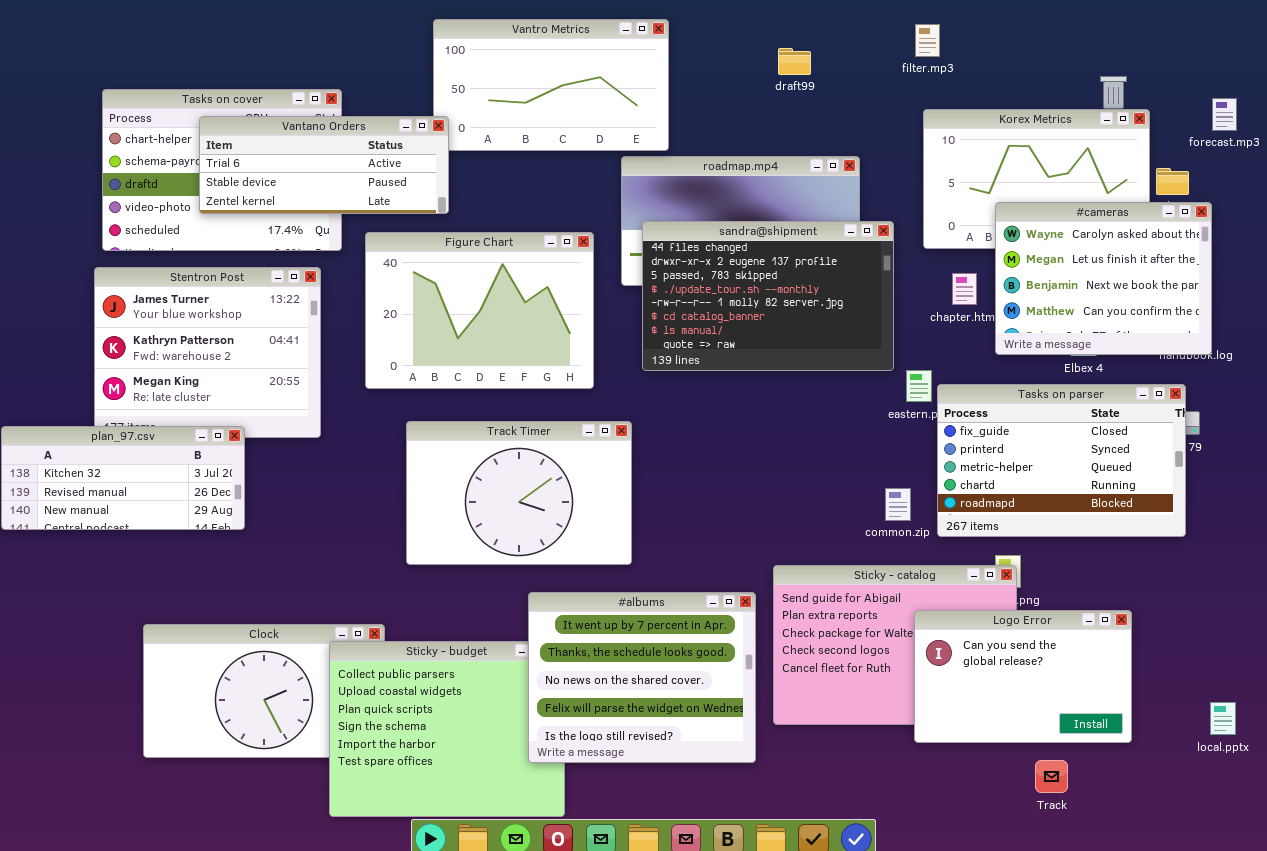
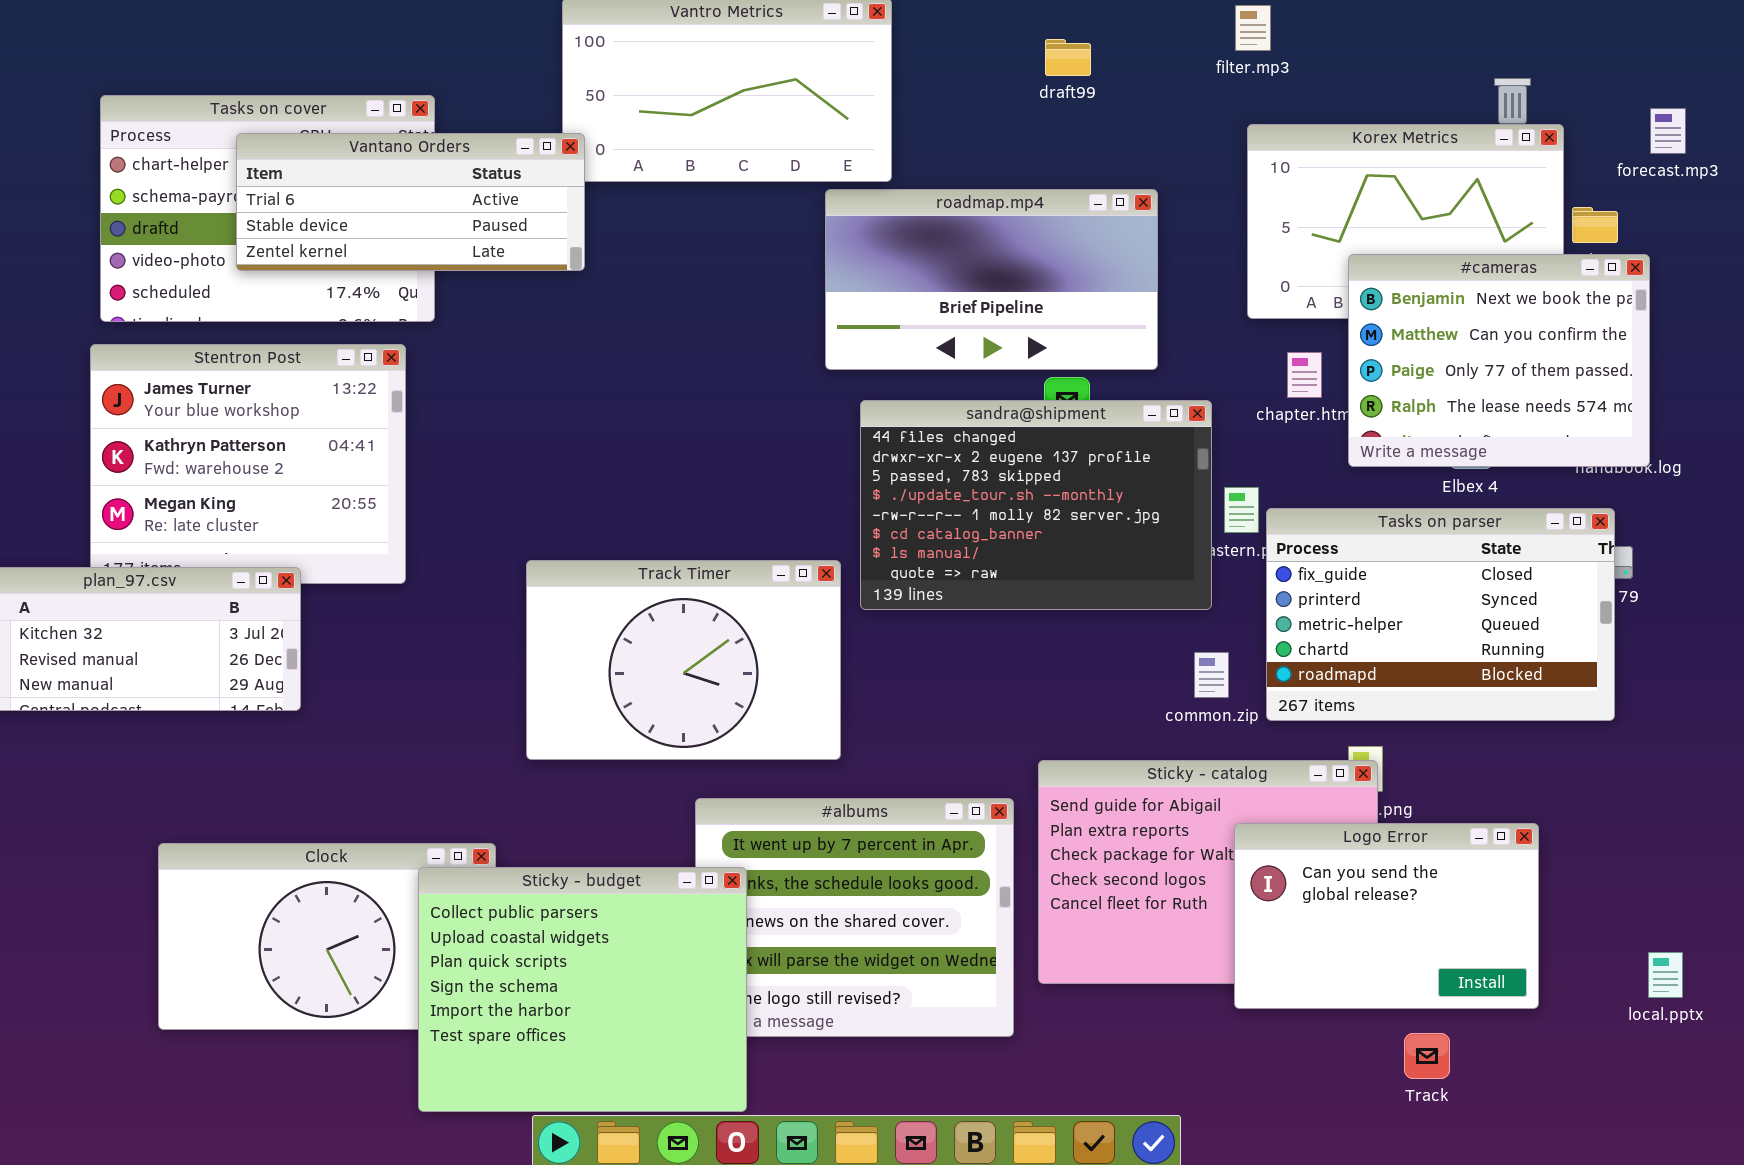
#cameras: [995,202,1212,355] -> [1348,254,1650,467], scrolled down 2 rows
sandra@shipment: [642,221,894,371] -> [860,400,1212,610], moved
Figure Chart: [365,232,594,389] -> none, closed
Sticky - budget: [329,641,565,817] -> [418,867,747,1112], raised

